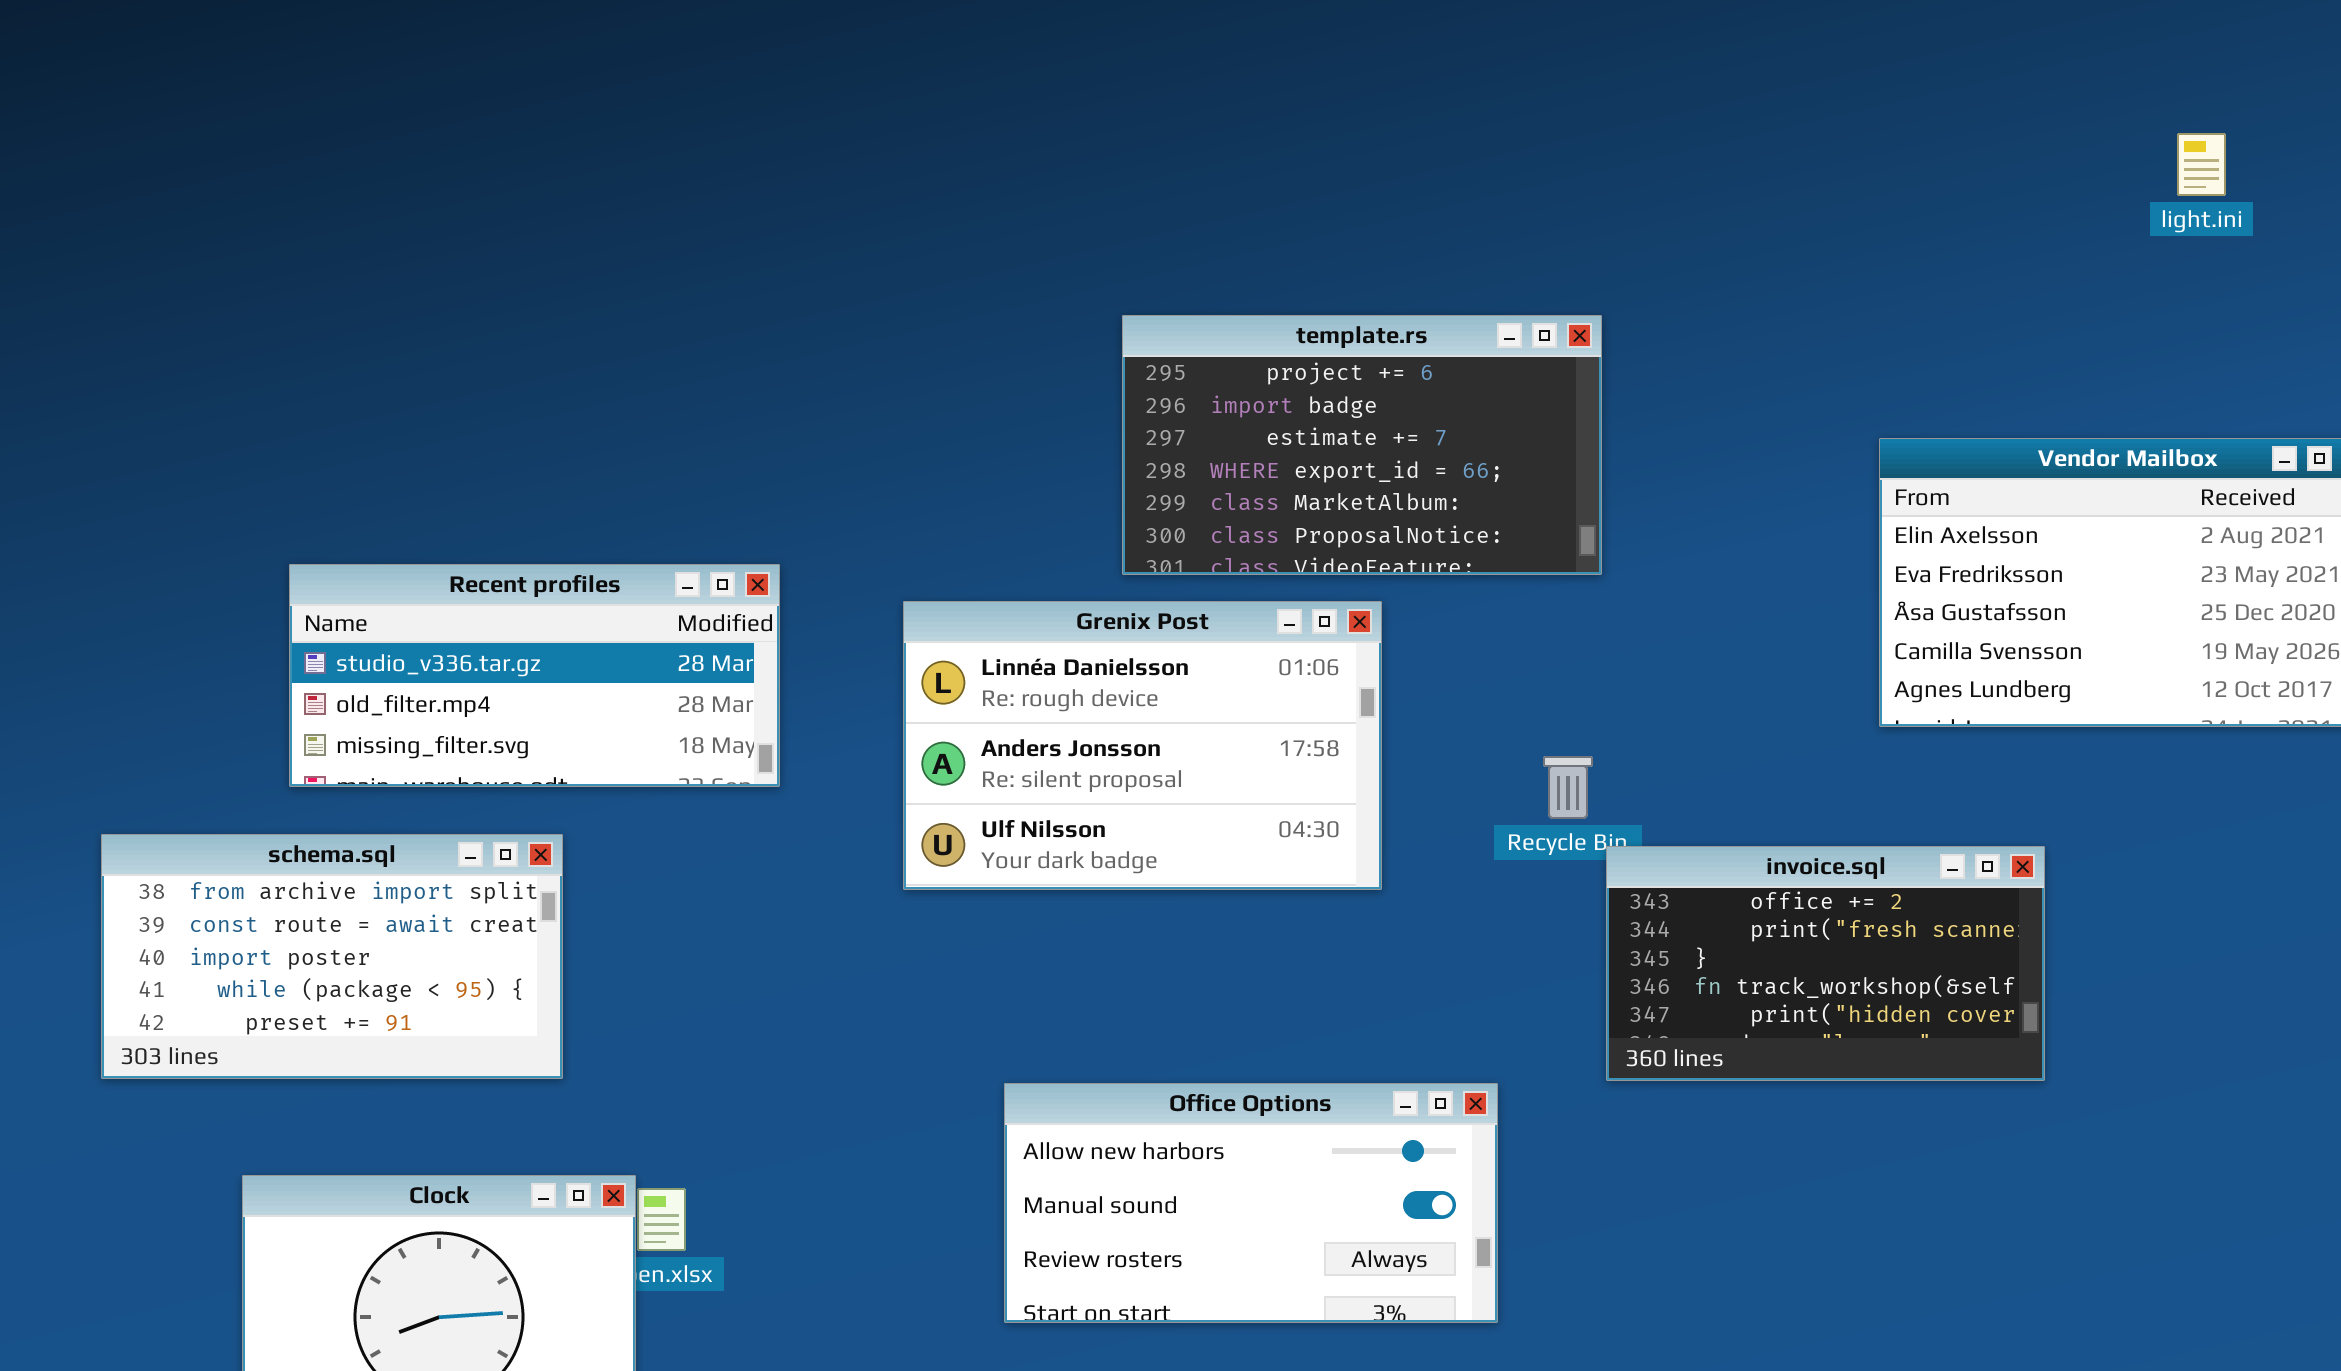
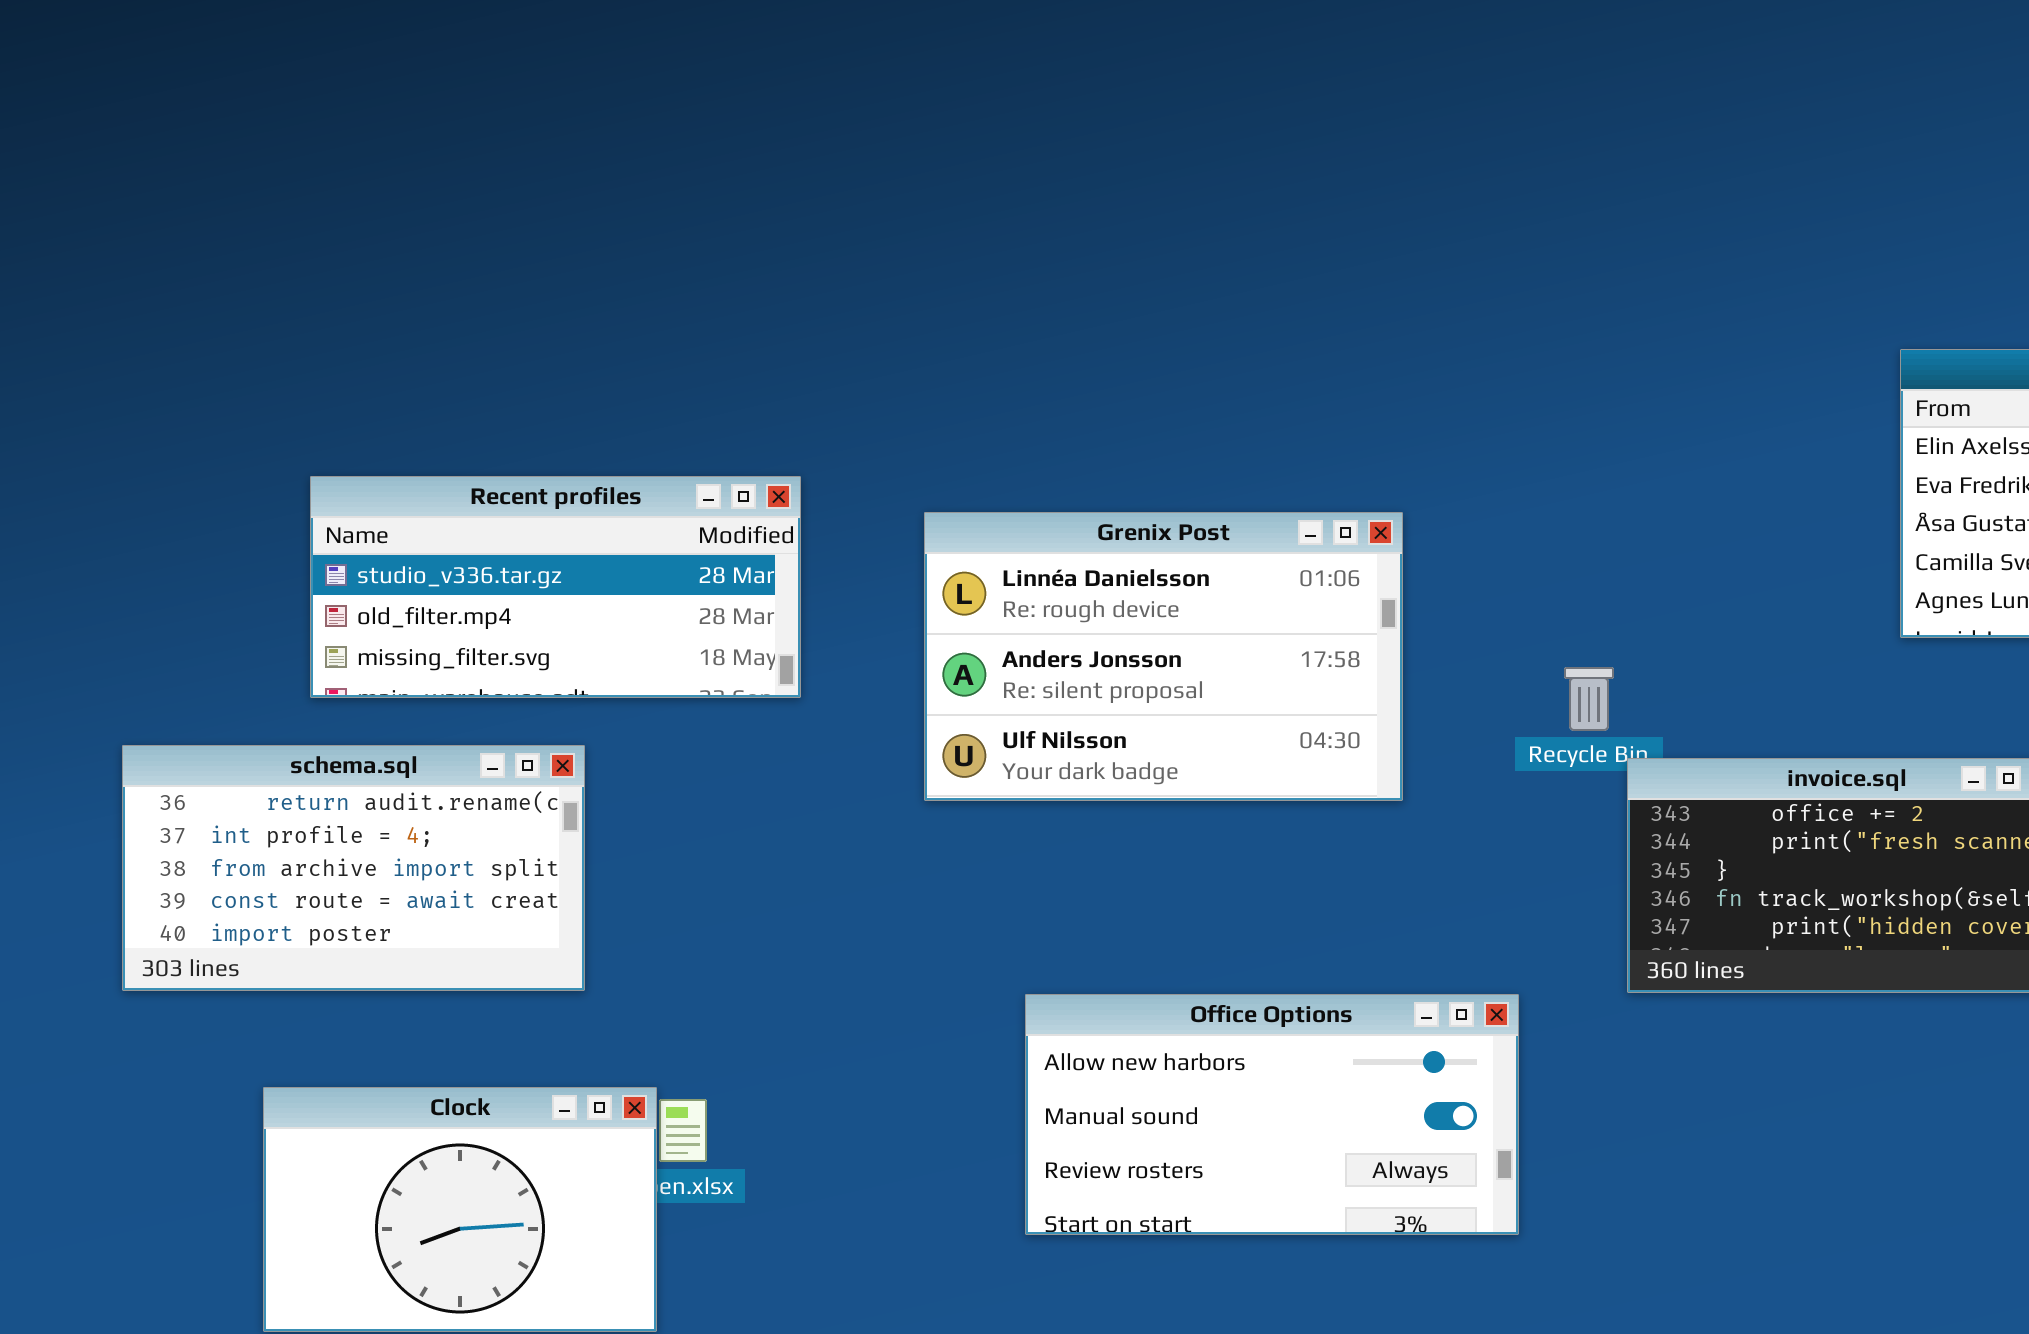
template.rs: [1122,315,1602,575] -> none, closed
schema.sql: [101,834,563,1079] -> [122,745,585,991], scrolled up 2 rows

